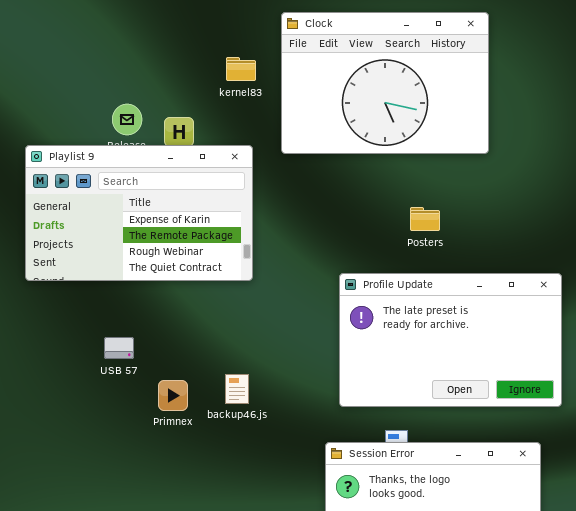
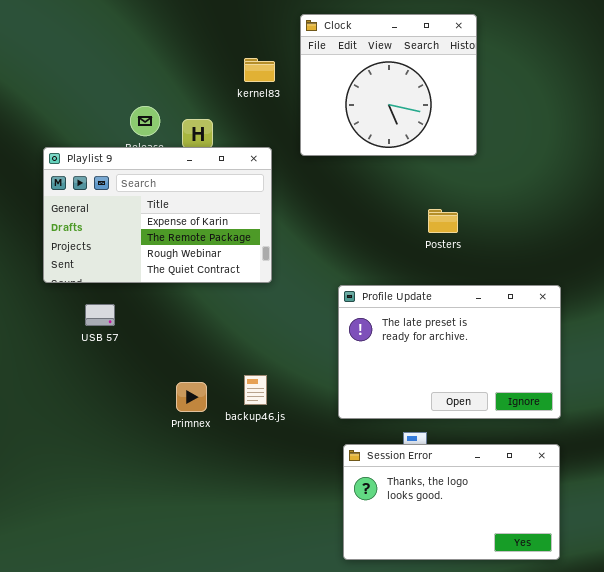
Clock: [281,12,489,154] -> [300,14,477,156], resized
Profile Update: [339,273,562,407] -> [338,285,561,419], moved
USB 57: [104,337,134,359] -> [85,304,115,326], moved

